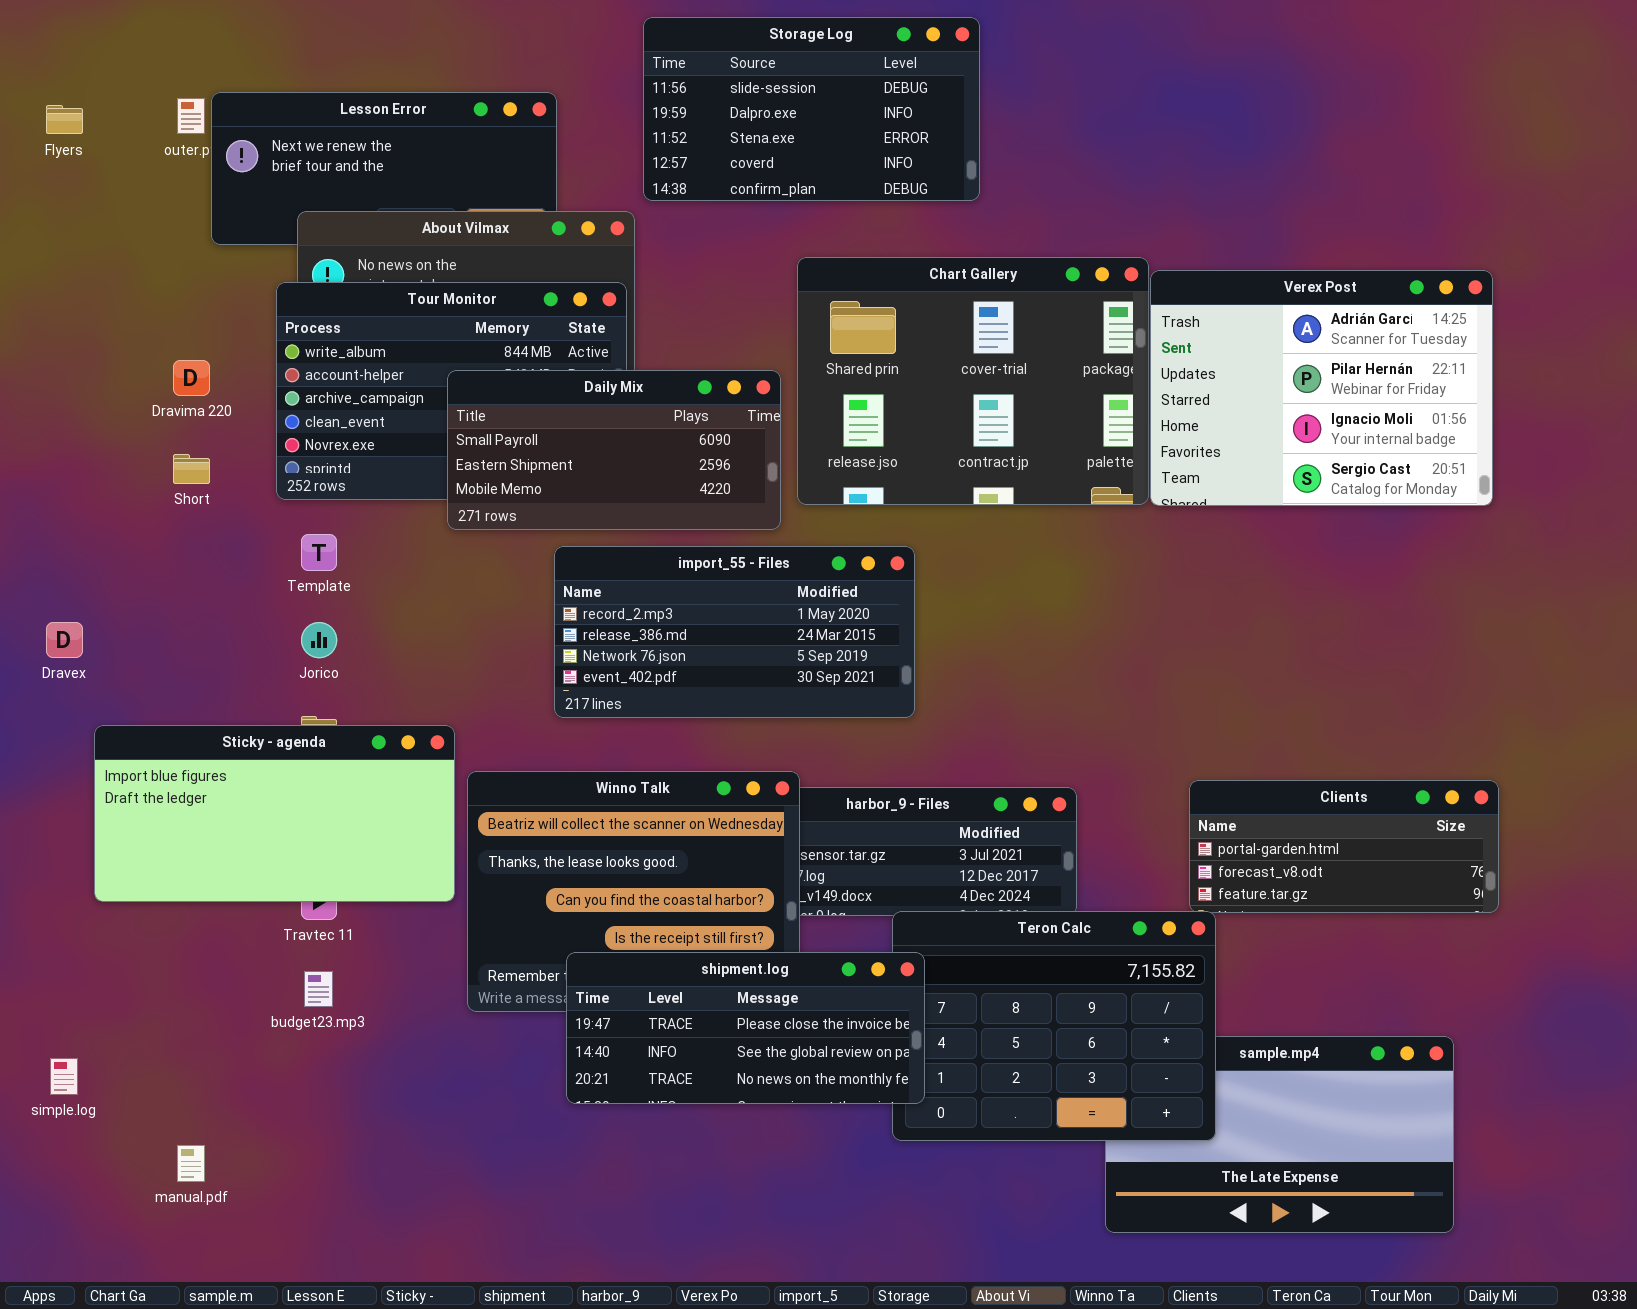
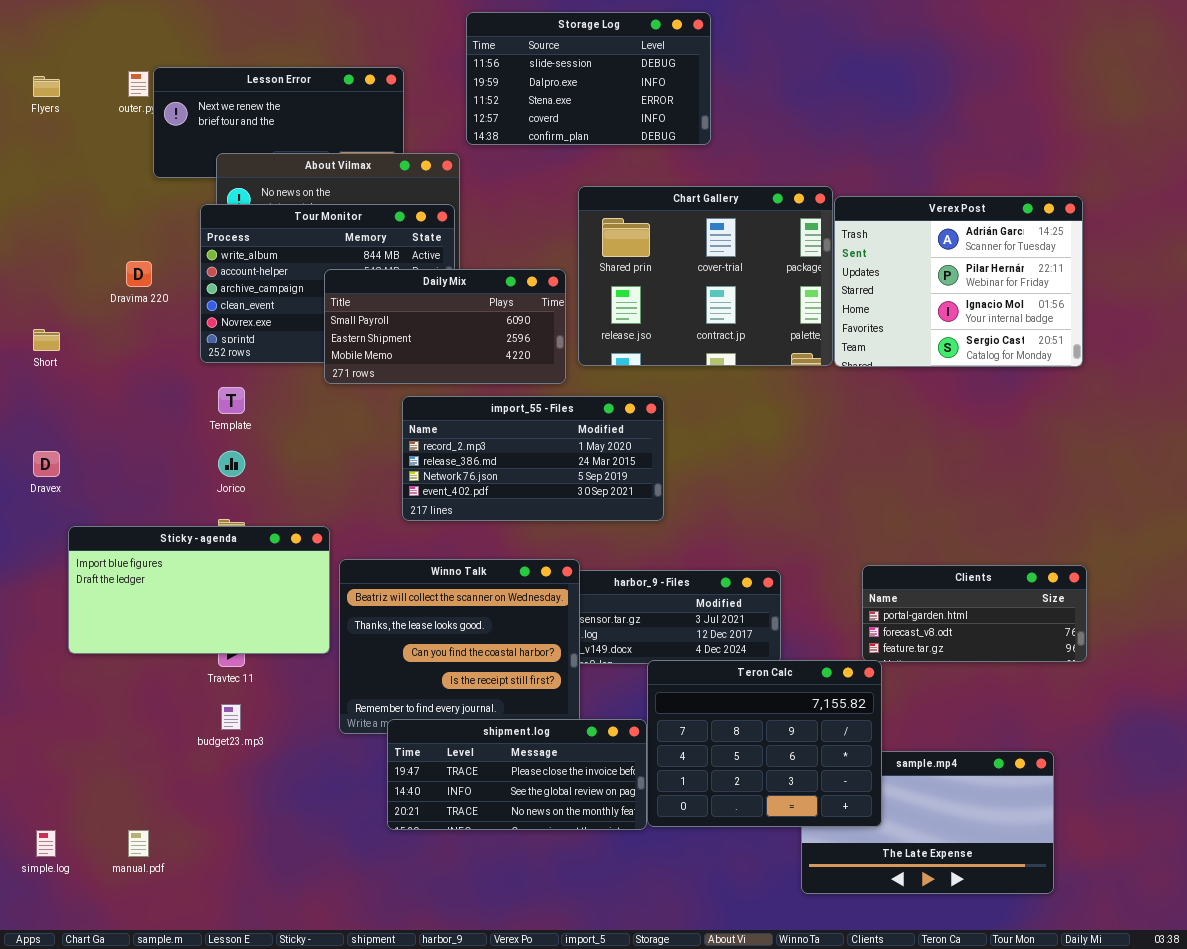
Short: [173,454,210,484] -> [33,329,60,351], moved
shipment.log: [566,952,925,1104] -> [387,719,647,830], moved
simple.log: [50,1058,78,1095] -> [36,830,56,857], moved

